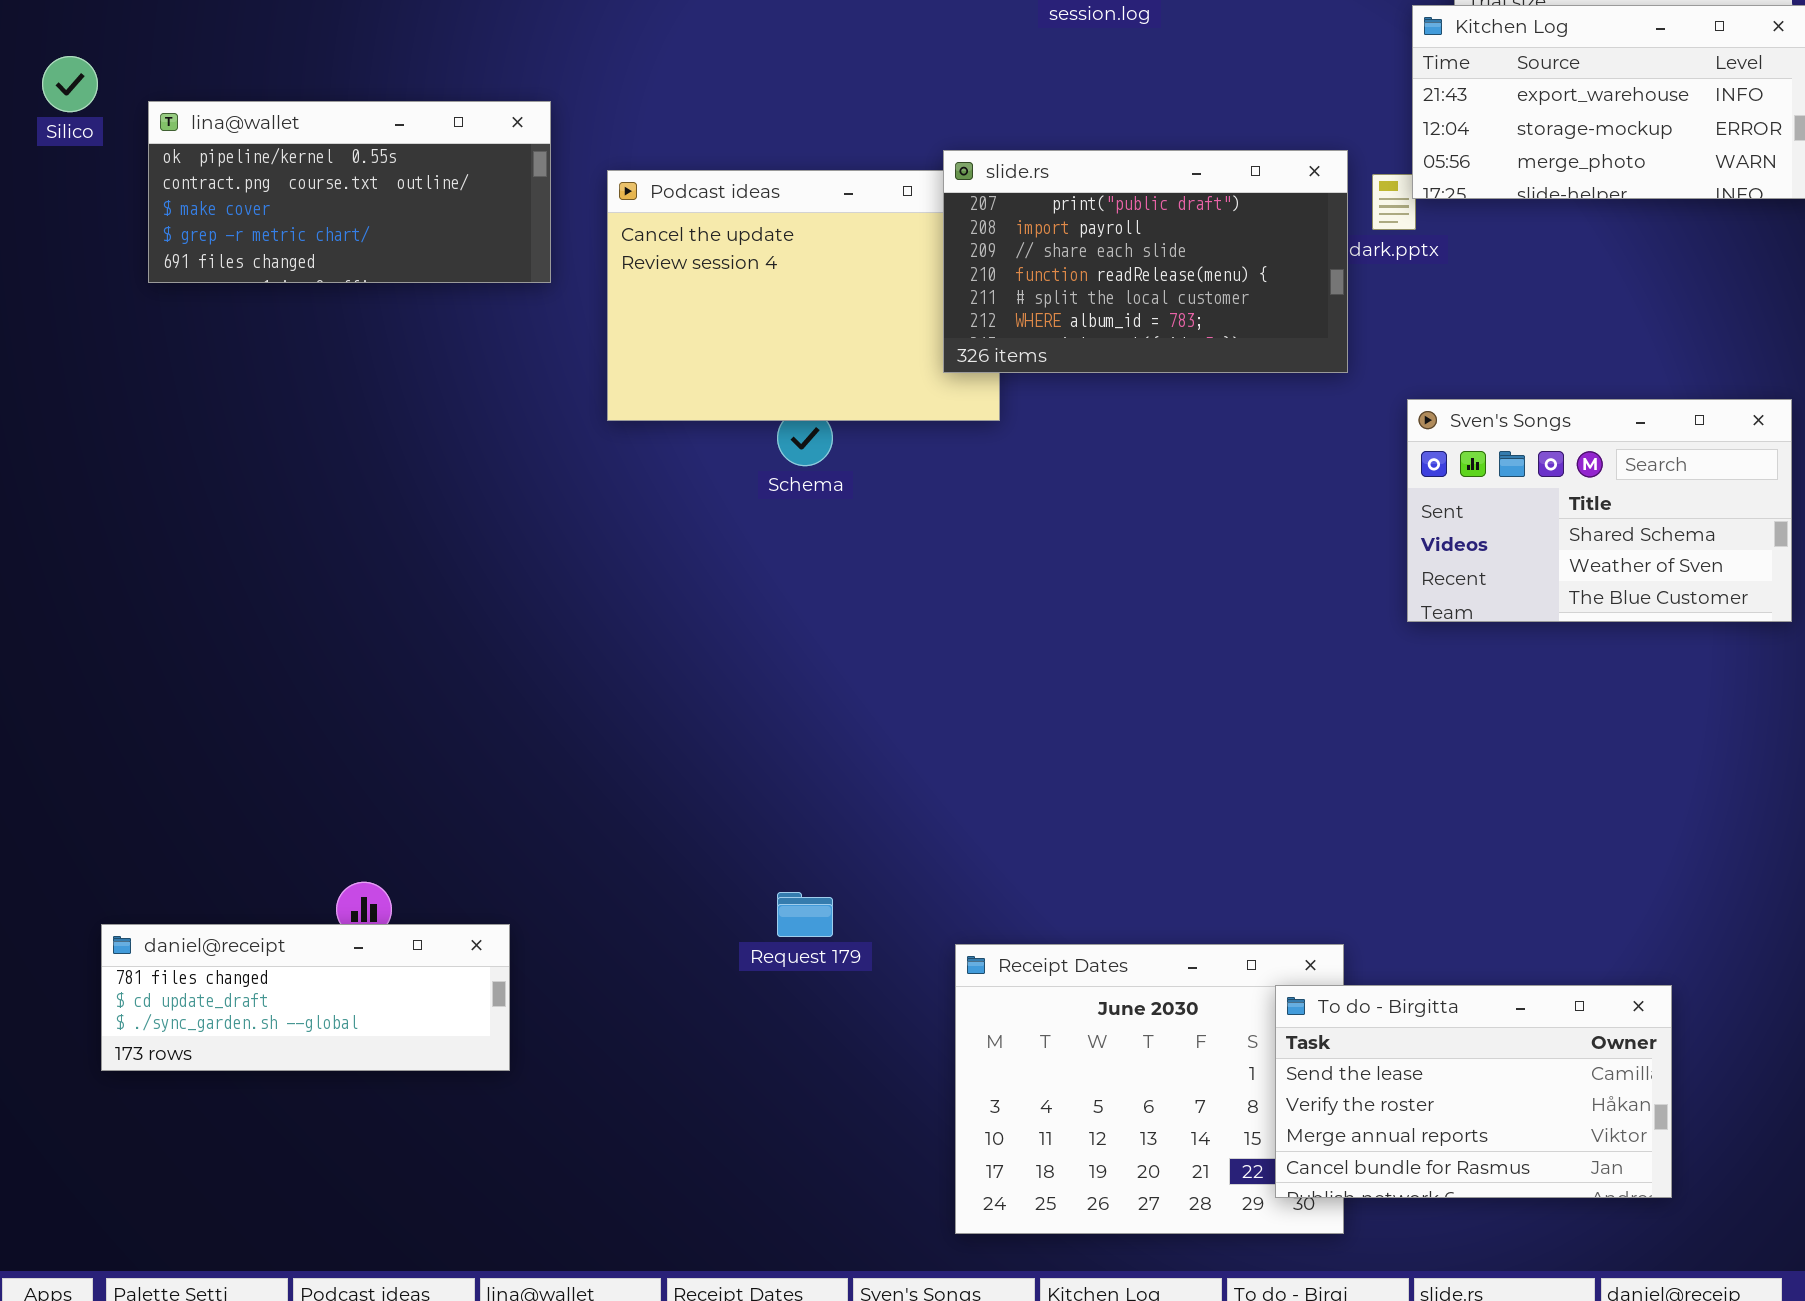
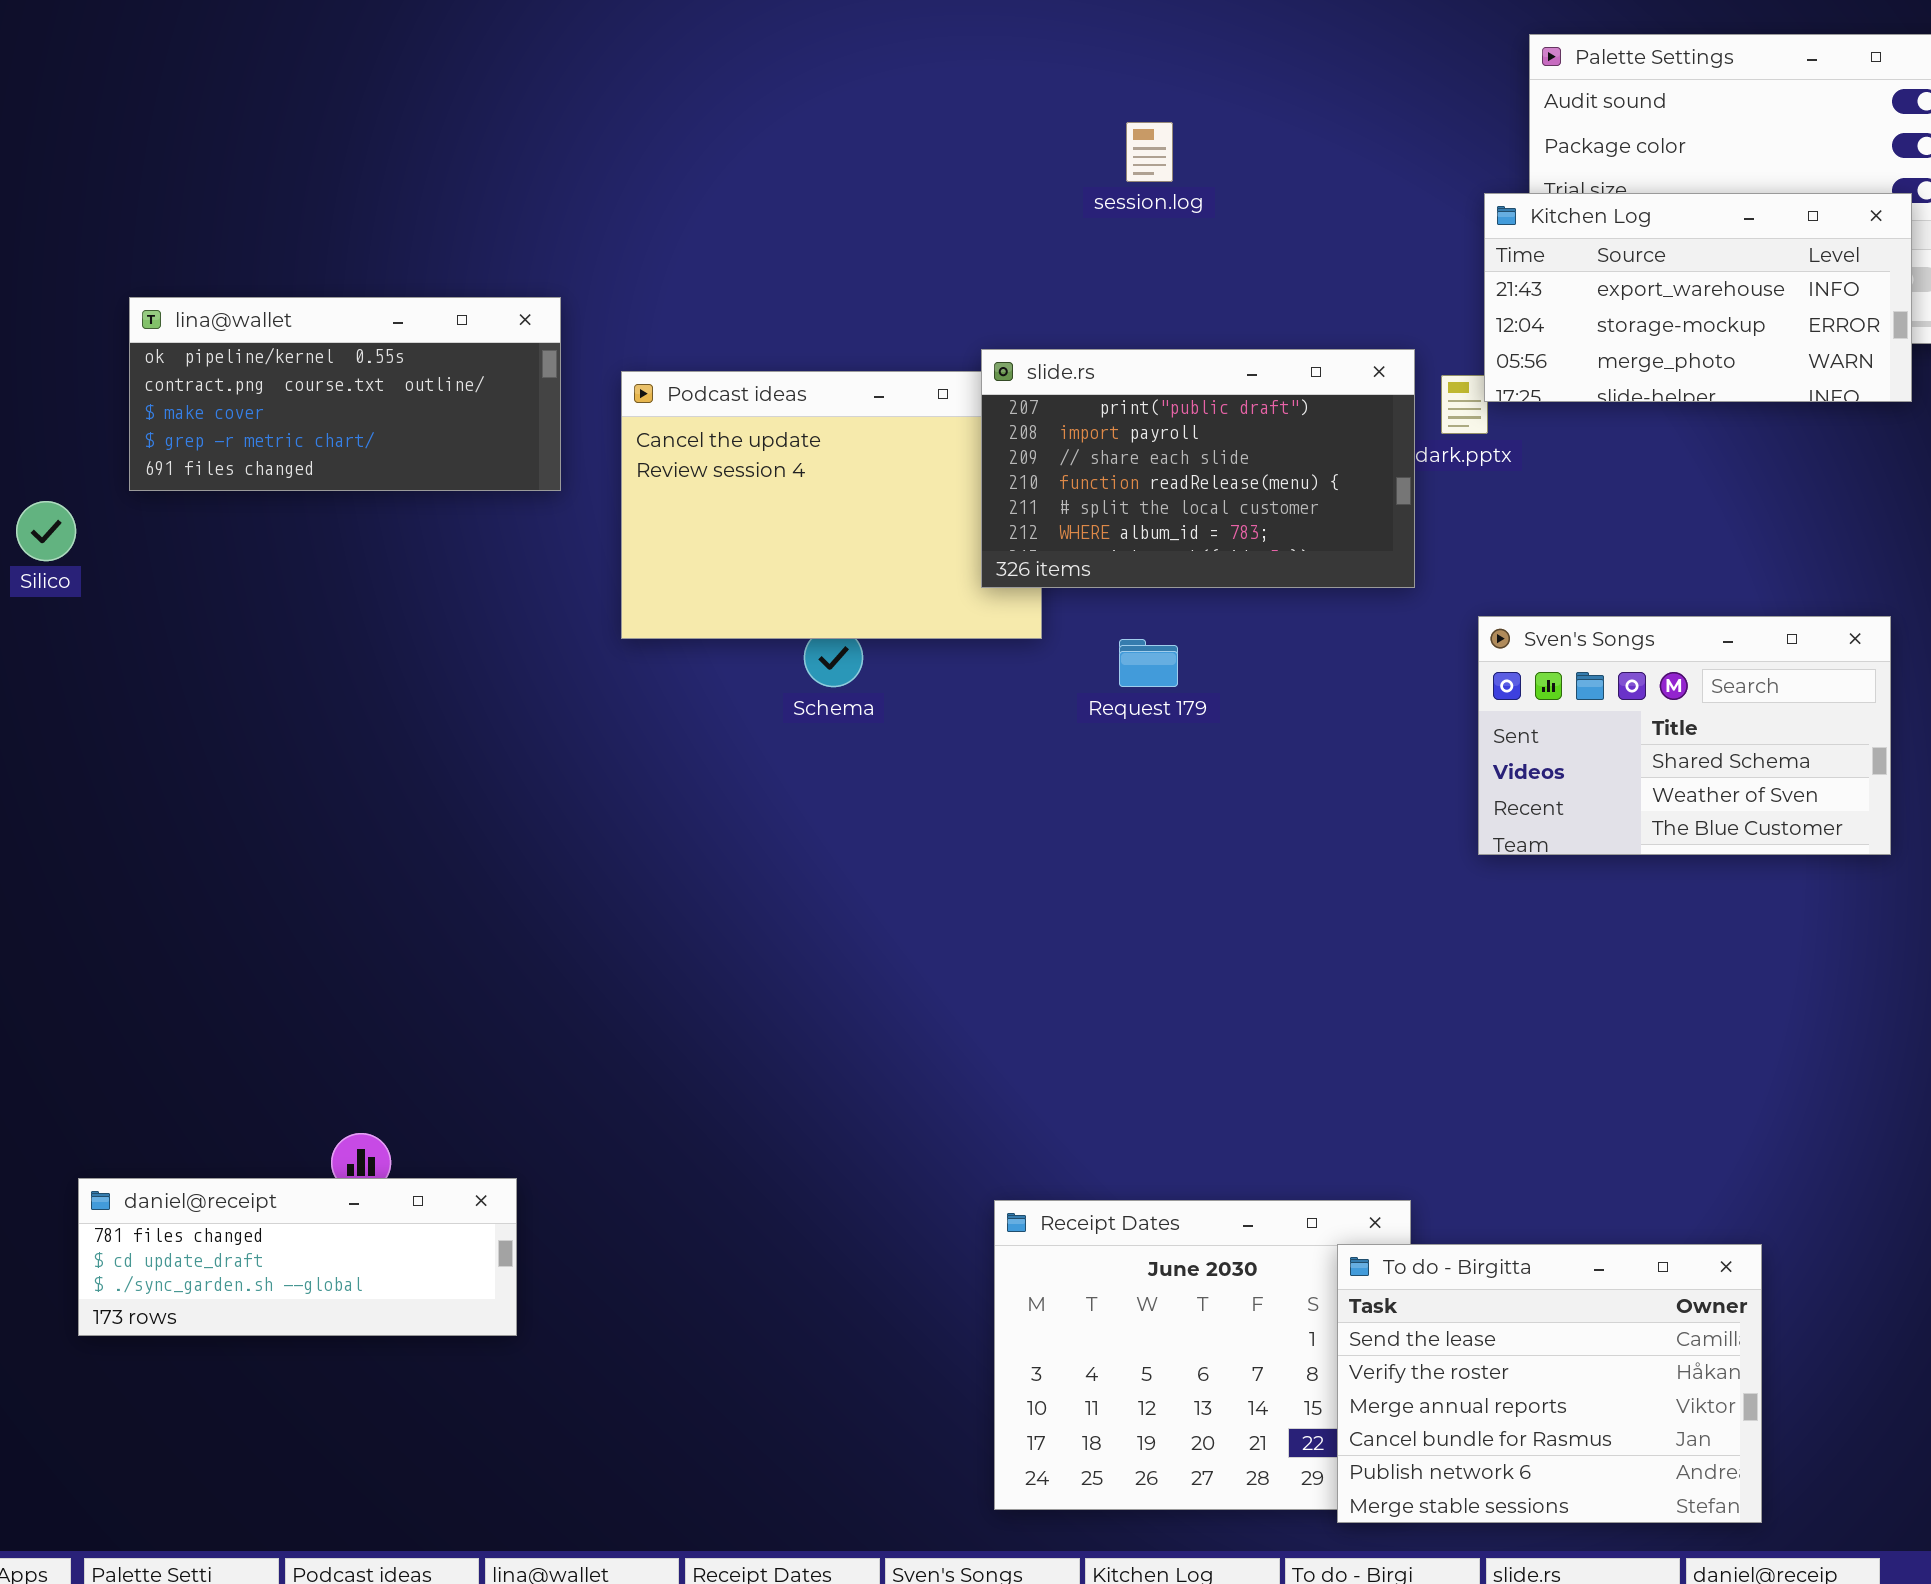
Silico: [42,56,98,112] -> [16,501,76,561], moved
Request 179: [777,892,833,937] -> [1119,639,1178,687], moved
To do - Birgitta: [1275,985,1672,1198] -> [1337,1244,1762,1523], resized

